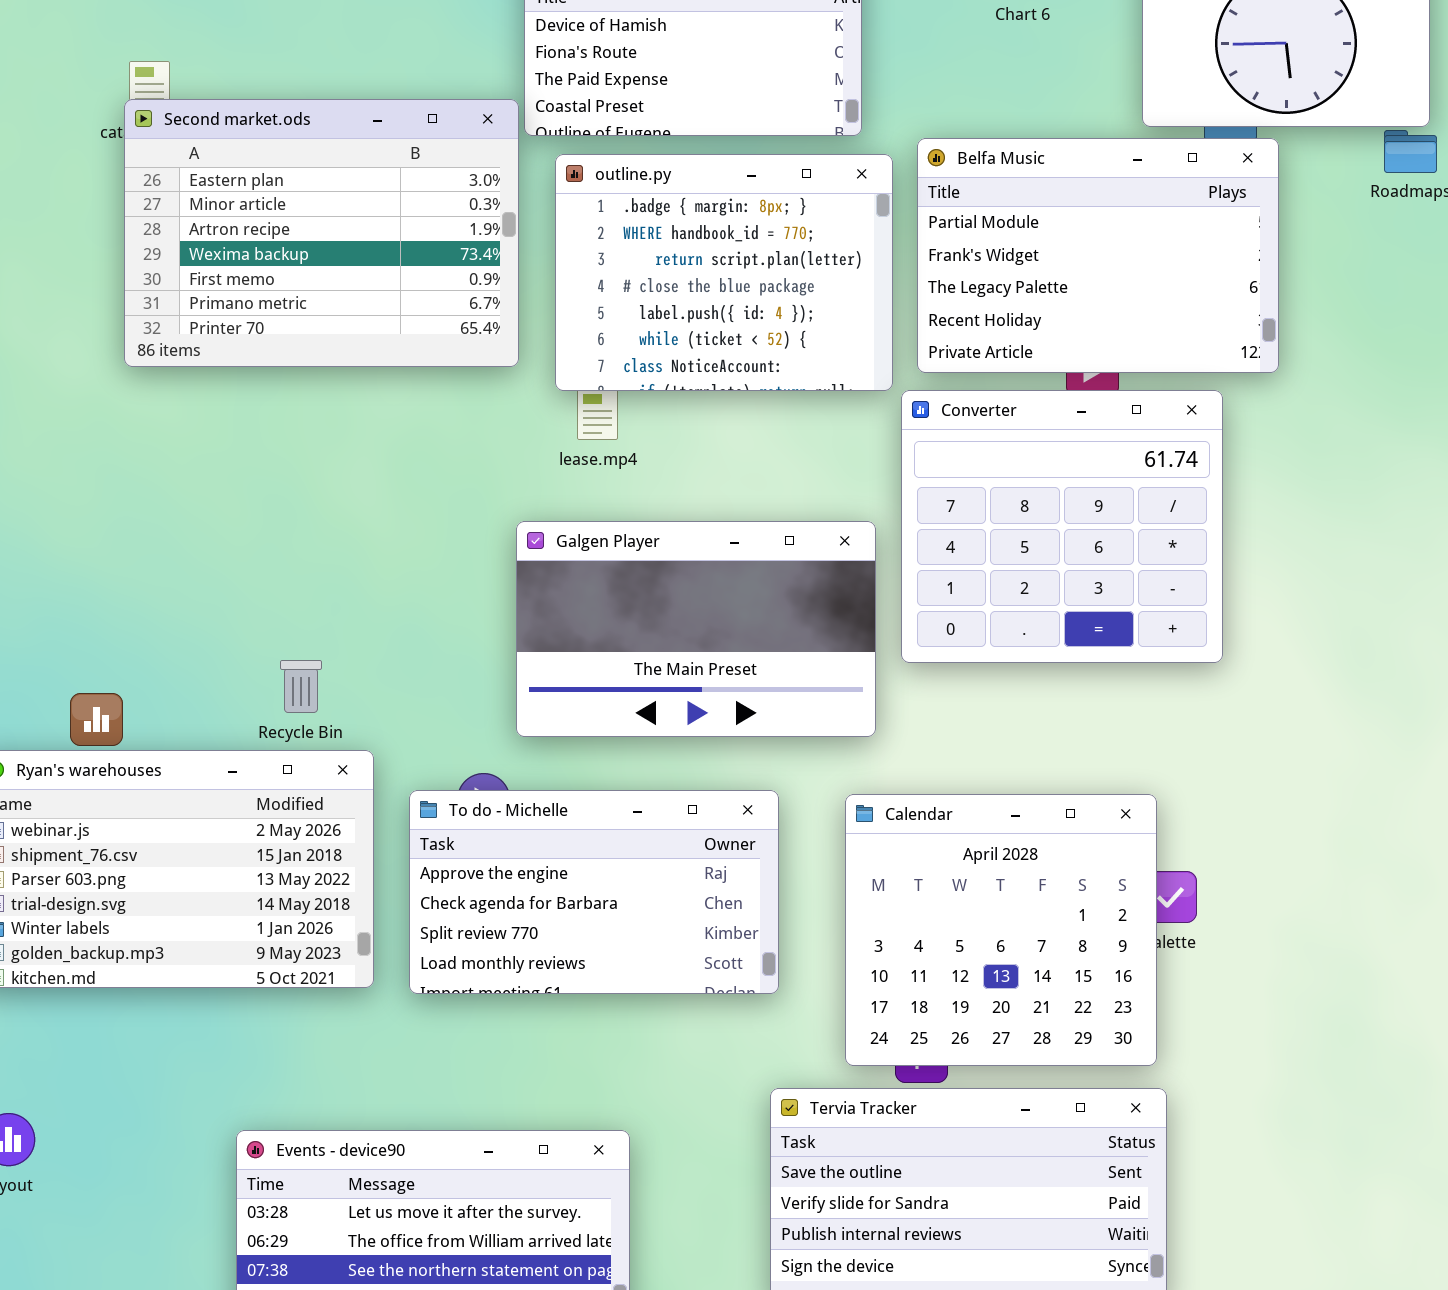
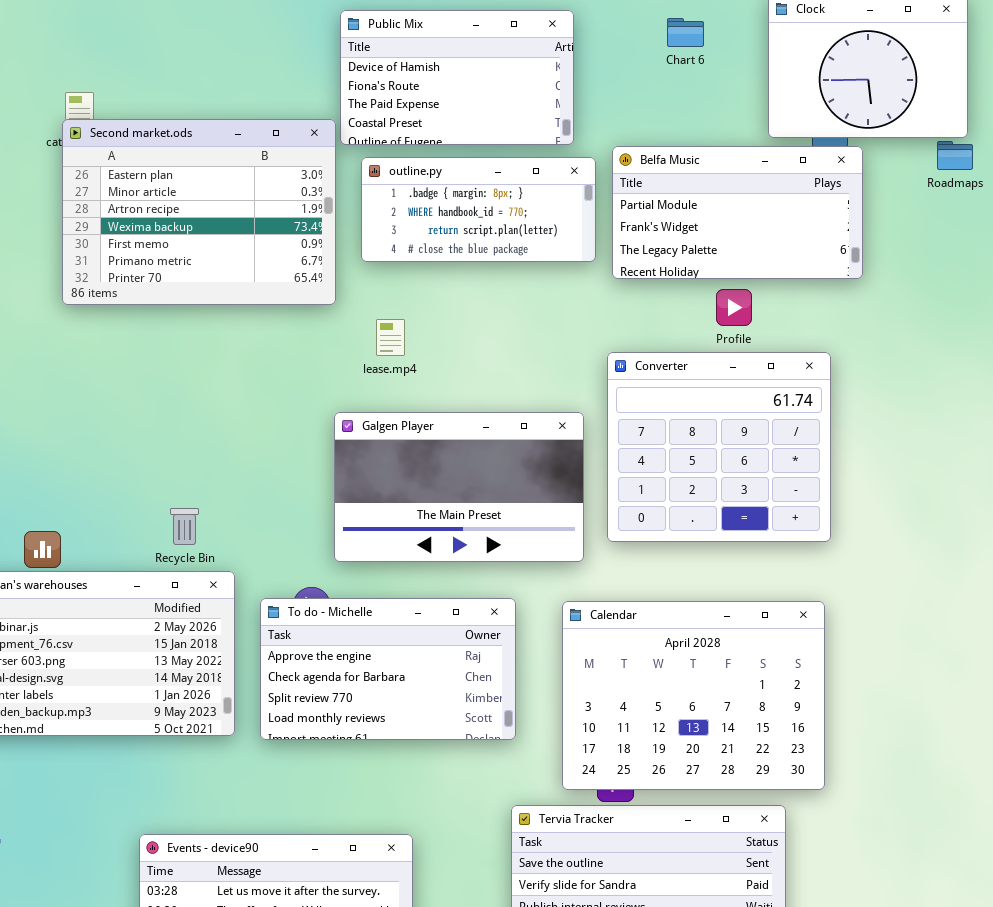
Belfa Music: [917,138,1279,373] -> [612,146,863,279], resized
outline.py: [555,154,893,391] -> [361,157,596,262], resized
Converter: [901,390,1223,663] -> [607,352,831,542], moved
Calendar: [845,794,1157,1066] -> [562,601,825,790], resized

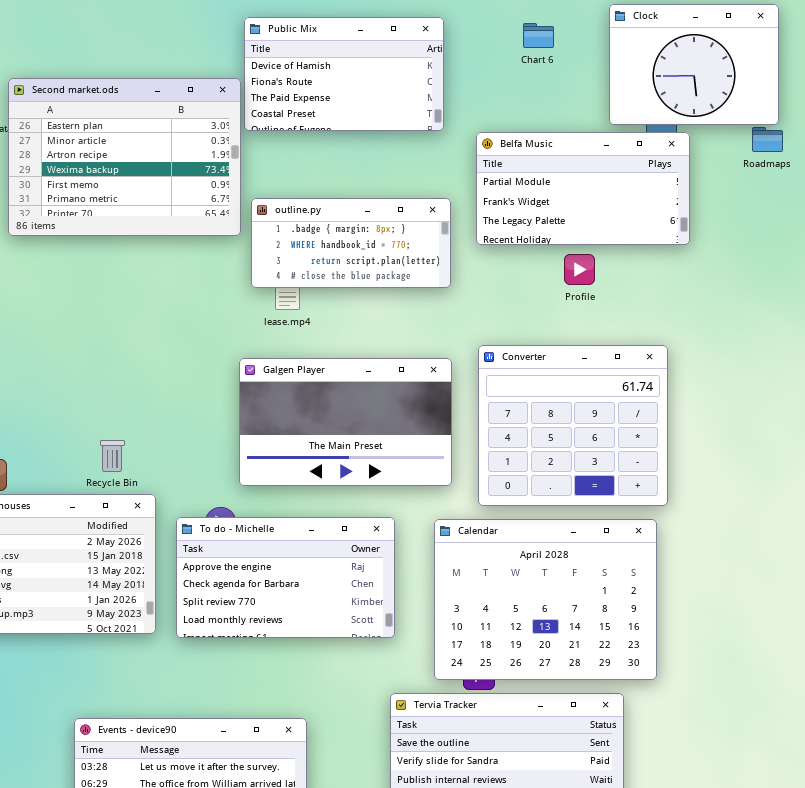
Second market.ods: [62,119,336,305] -> [8,78,241,236], moved
outline.py: [361,157,596,262] -> [251,198,451,288], moved
Converter: [607,352,831,542] -> [478,345,668,506], moved

